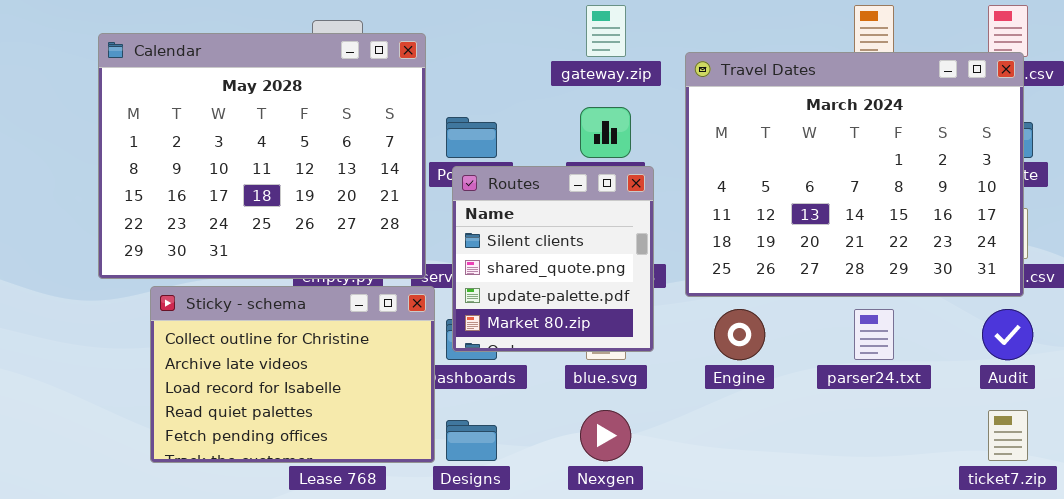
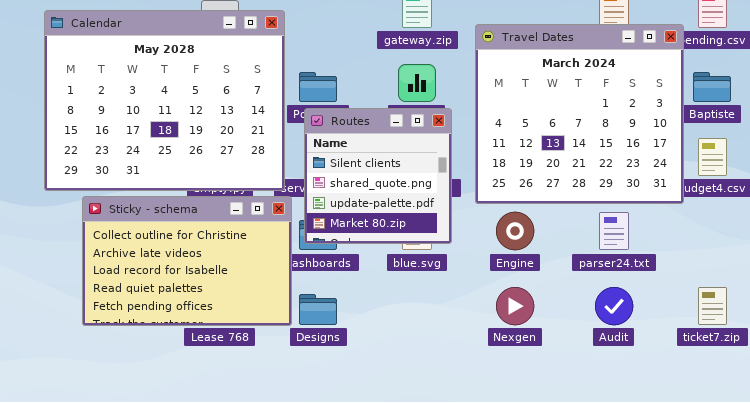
Travel Dates: [685,52,1024,297] -> [475,24,684,204], resized
Audit: [982,309,1033,360] -> [595,287,633,325], moved
Nexgen: [580,410,631,461] -> [496,287,534,325], moved

